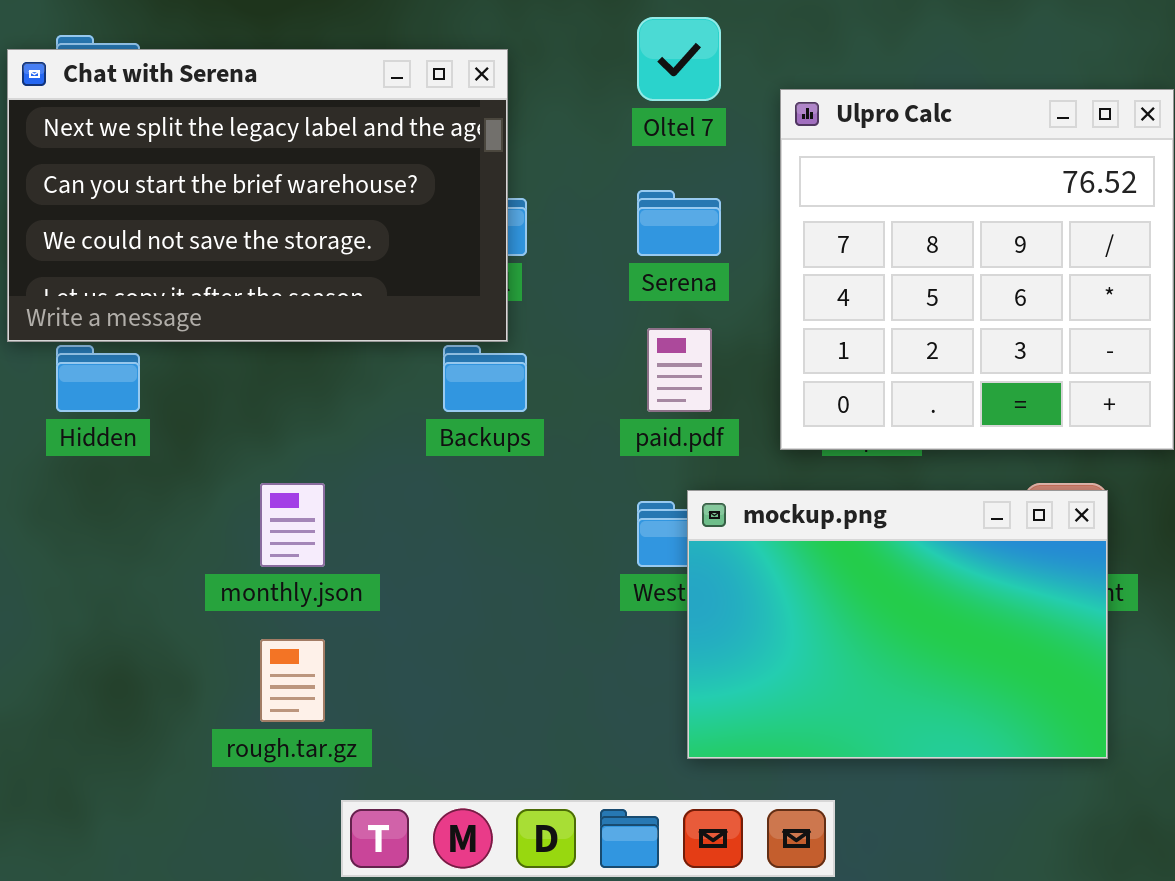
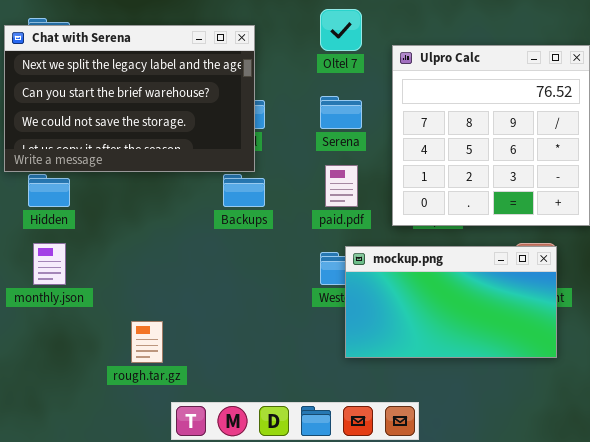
monthly.json: [260,483,325,567] -> [33,243,66,285], moved
mockup.png: [687,490,1108,759] -> [345,246,557,358], resized

